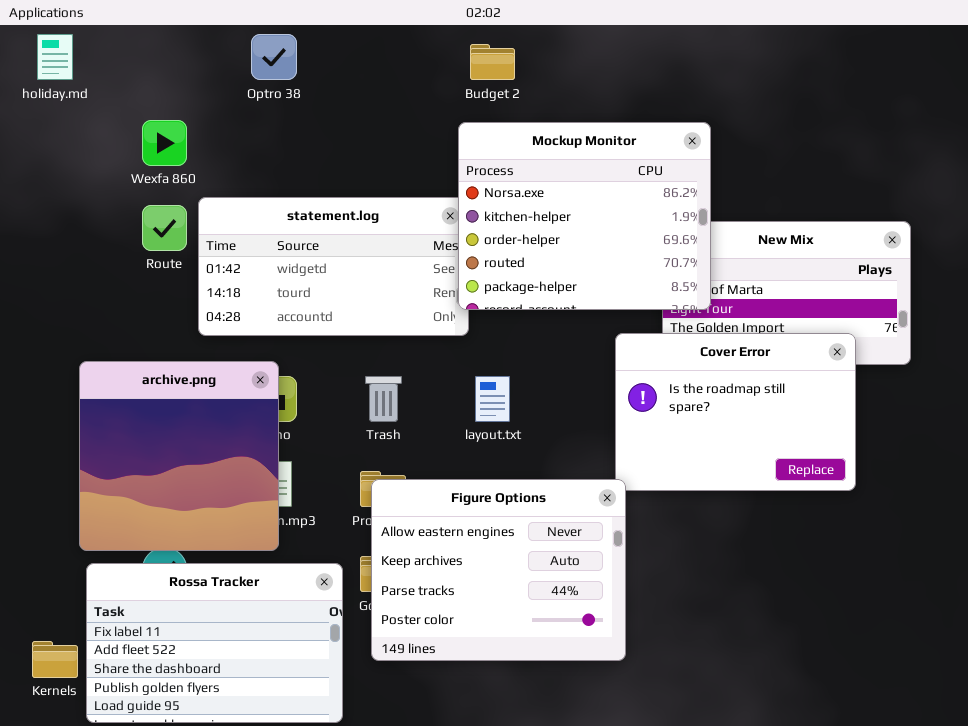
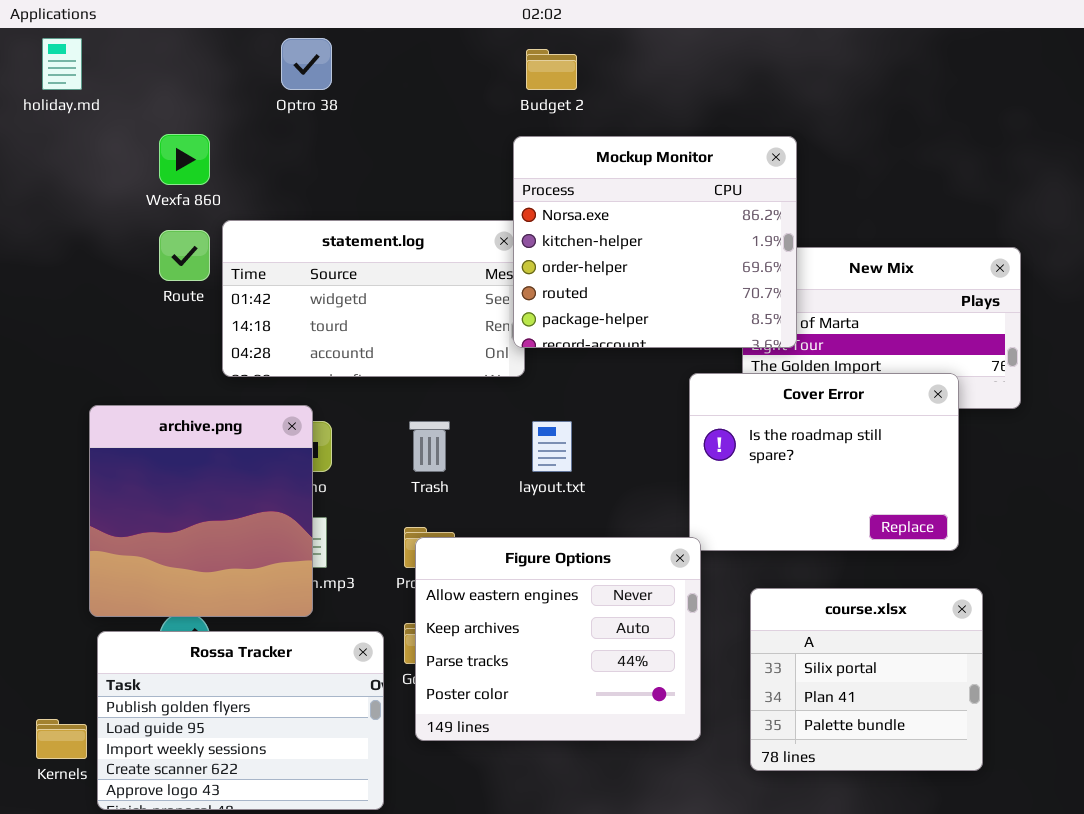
course.xlsx: none -> [750,588,983,771], opened
Rossa Tracker: [86,563,343,723] -> [97,631,384,810], scrolled down 3 rows

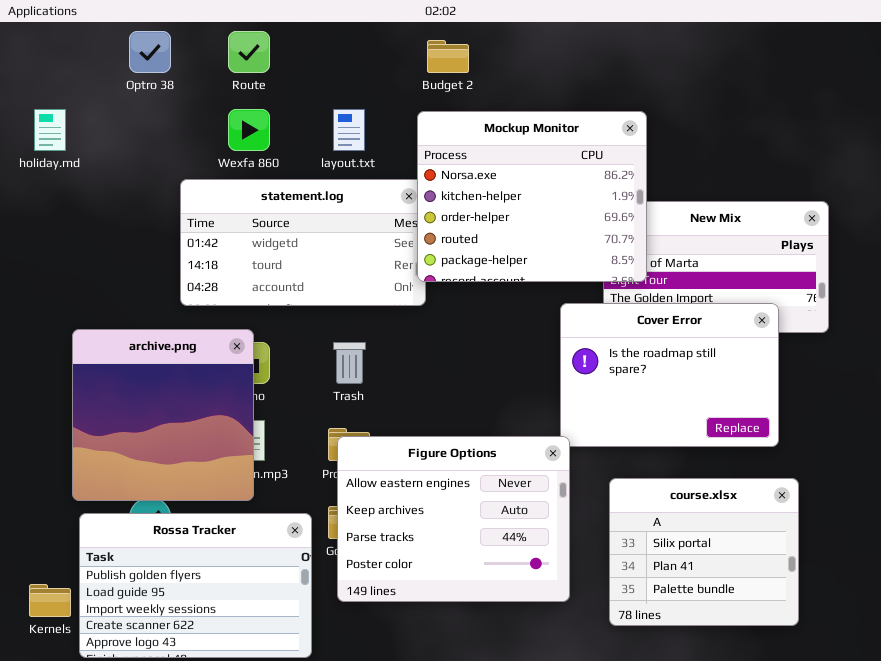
holiday.md: [42,38,82,90] -> [34,109,66,151], moved
Optro 38: [281,38,332,90] -> [129,31,171,73], moved
Wexfa 860: [159,134,210,185] -> [228,109,270,151], moved
Route: [159,230,210,281] -> [228,31,270,73], moved
layout.txt: [532,421,572,472] -> [333,109,365,151], moved

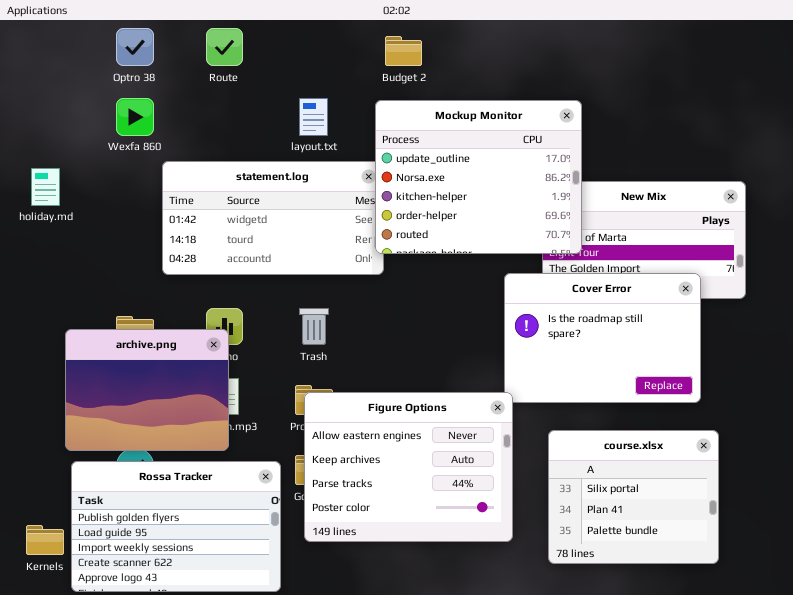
holiday.md: [34,109,66,151] -> [31,168,60,206], moved
Wexfa 860: [228,109,270,151] -> [116,98,154,136], moved
Mockup Monitor: [417,111,647,282] -> [375,100,582,254], scrolled up 1 row
archive.png: [72,329,254,501] -> [65,329,229,451], resized

